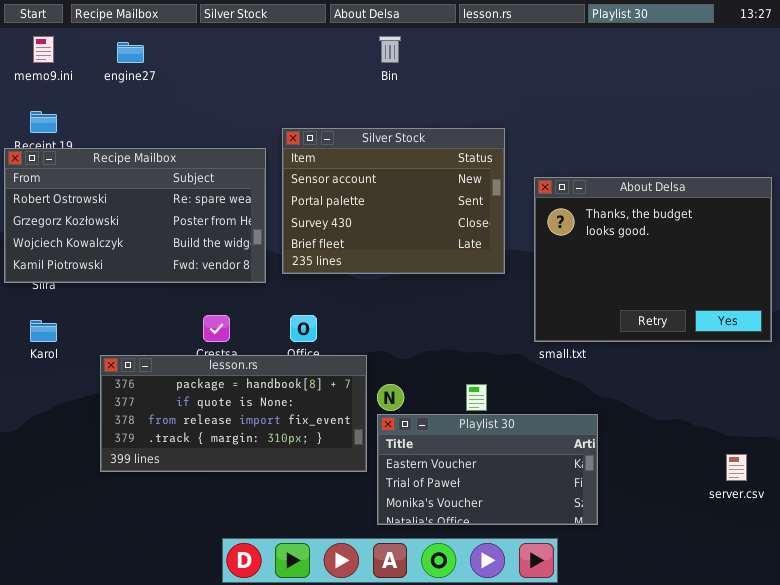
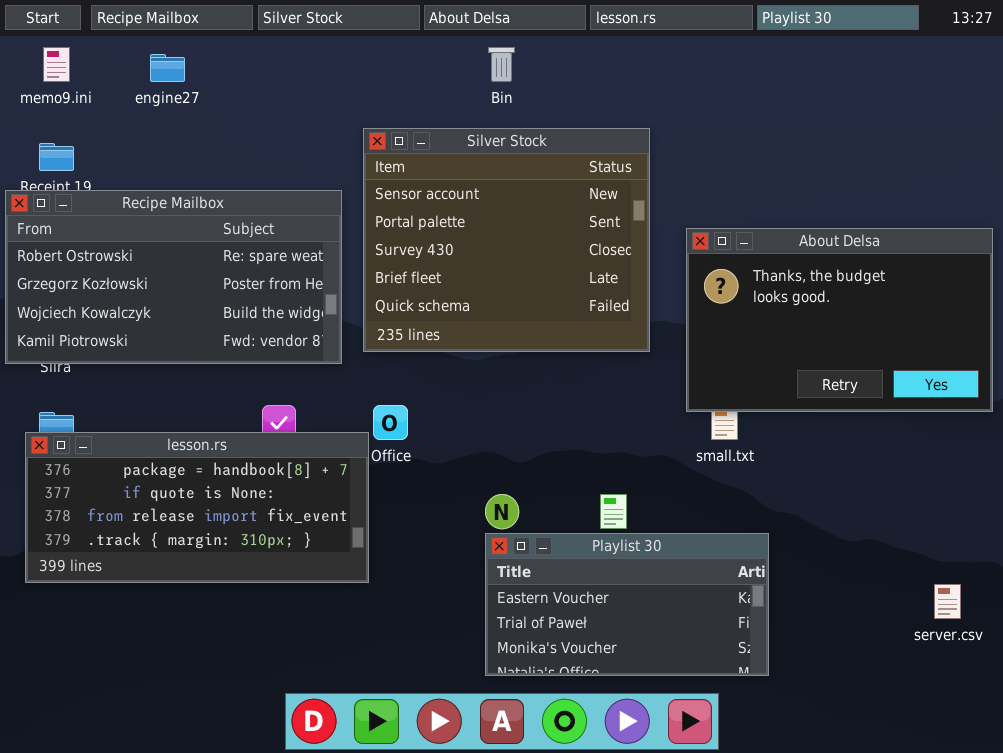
Silver Stock: [282,128,505,274] -> [363,128,650,352], resized
About Delsa: [534,177,772,342] -> [686,228,993,412], resized
lesson.rs: [100,355,367,472] -> [25,432,369,583], moved

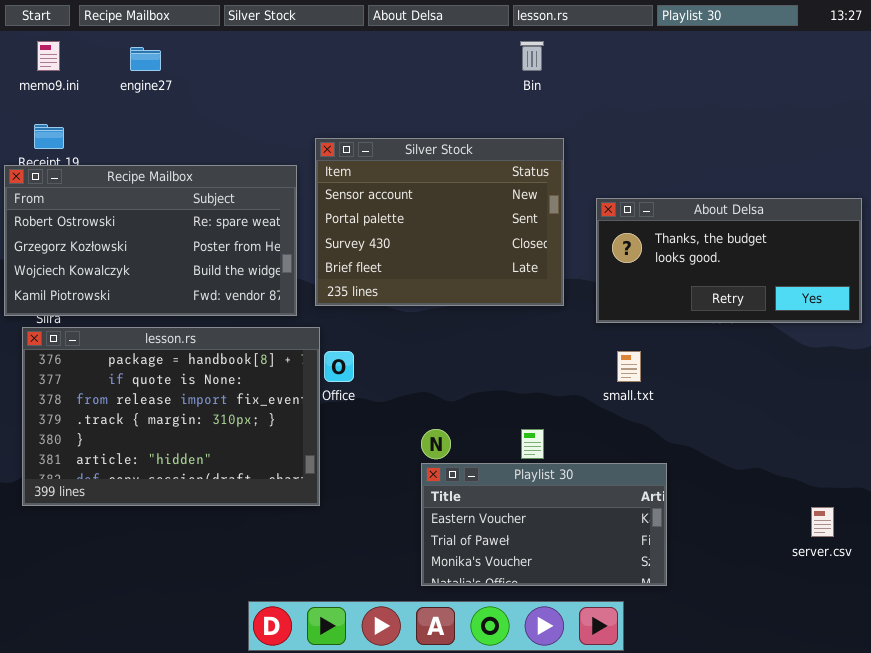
Bin: [488,47,515,82] -> [520,41,544,71], moved
Silver Stock: [363,128,650,352] -> [315,138,564,306], resized
About Delsa: [686,228,993,412] -> [596,198,862,323], resized
lesson.rs: [25,432,369,583] -> [22,327,320,506], resized

